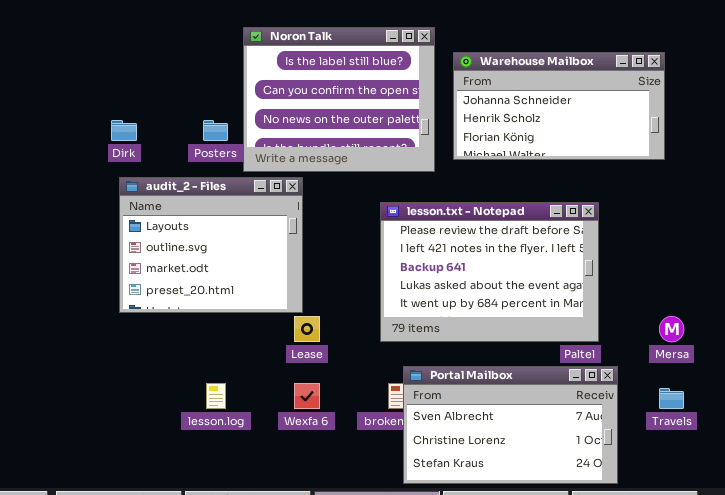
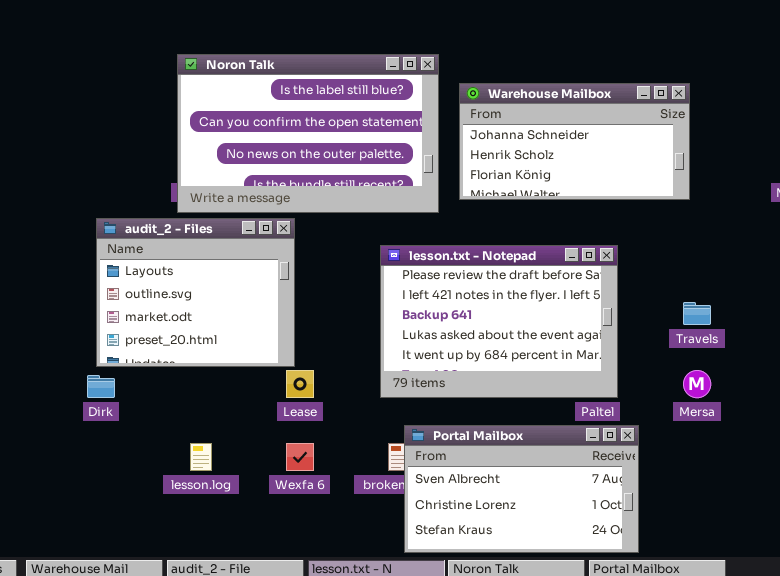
Noron Talk: [243,27,435,172] -> [177,54,439,213], resized
Dirk: [111,120,137,141] -> [87,375,115,398], moved
Travels: [659,388,684,409] -> [683,302,711,325], moved

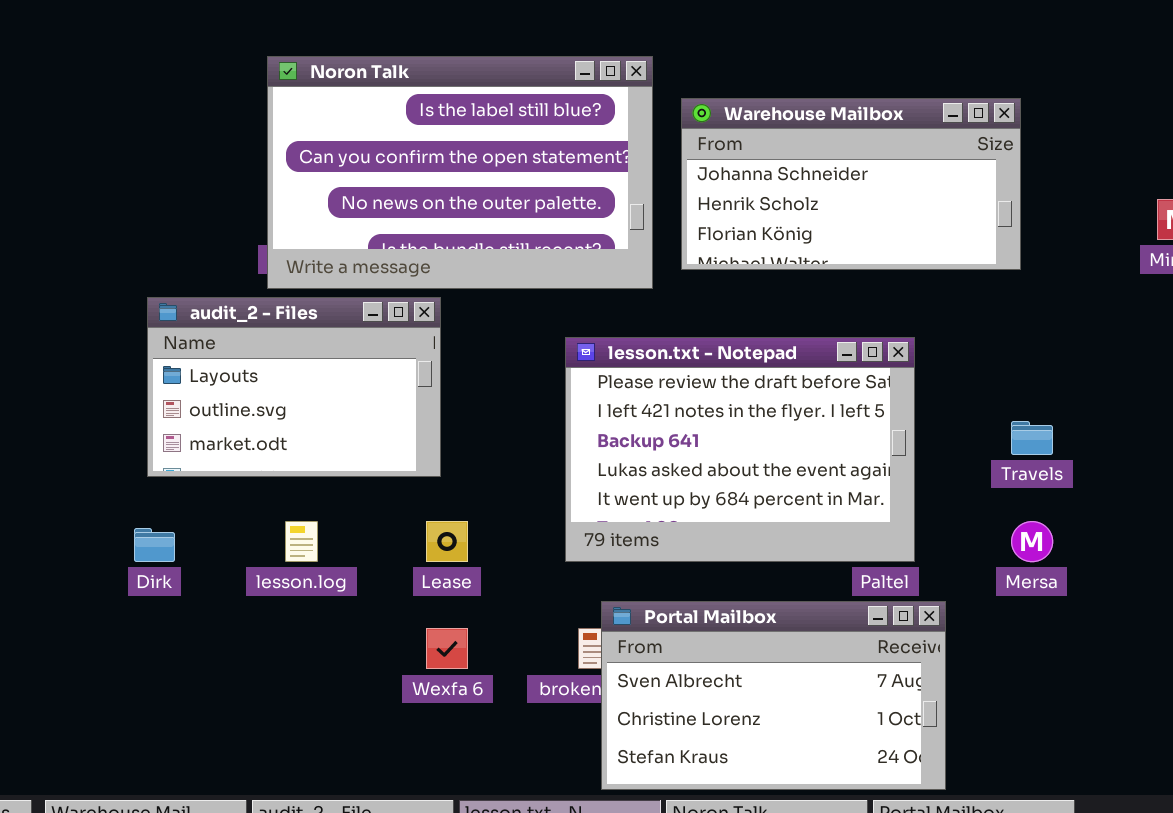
audit_2 - Files: [96,218,295,367] -> [147,297,441,477], resized
lesson.log: [190,443,212,471] -> [285,521,318,562], moved

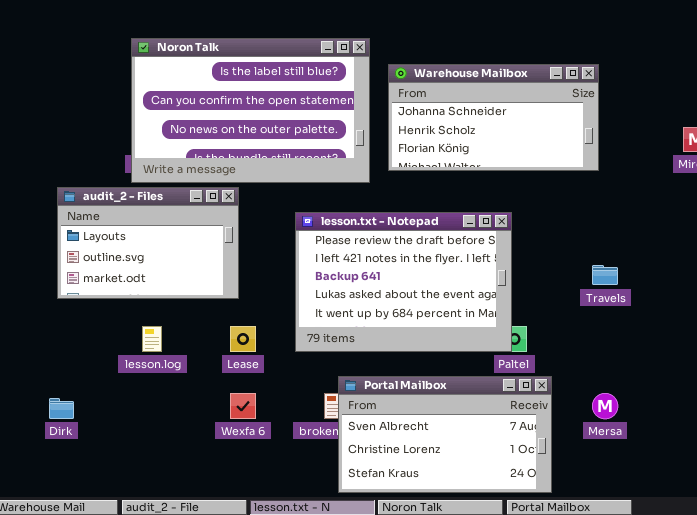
lesson.txt - Notepad: [565,337,915,562] -> [295,212,512,352], moved
Mersa: [1011,521,1053,562] -> [592,393,618,419], moved
Dirk: [134,528,175,562] -> [49,398,74,419], moved

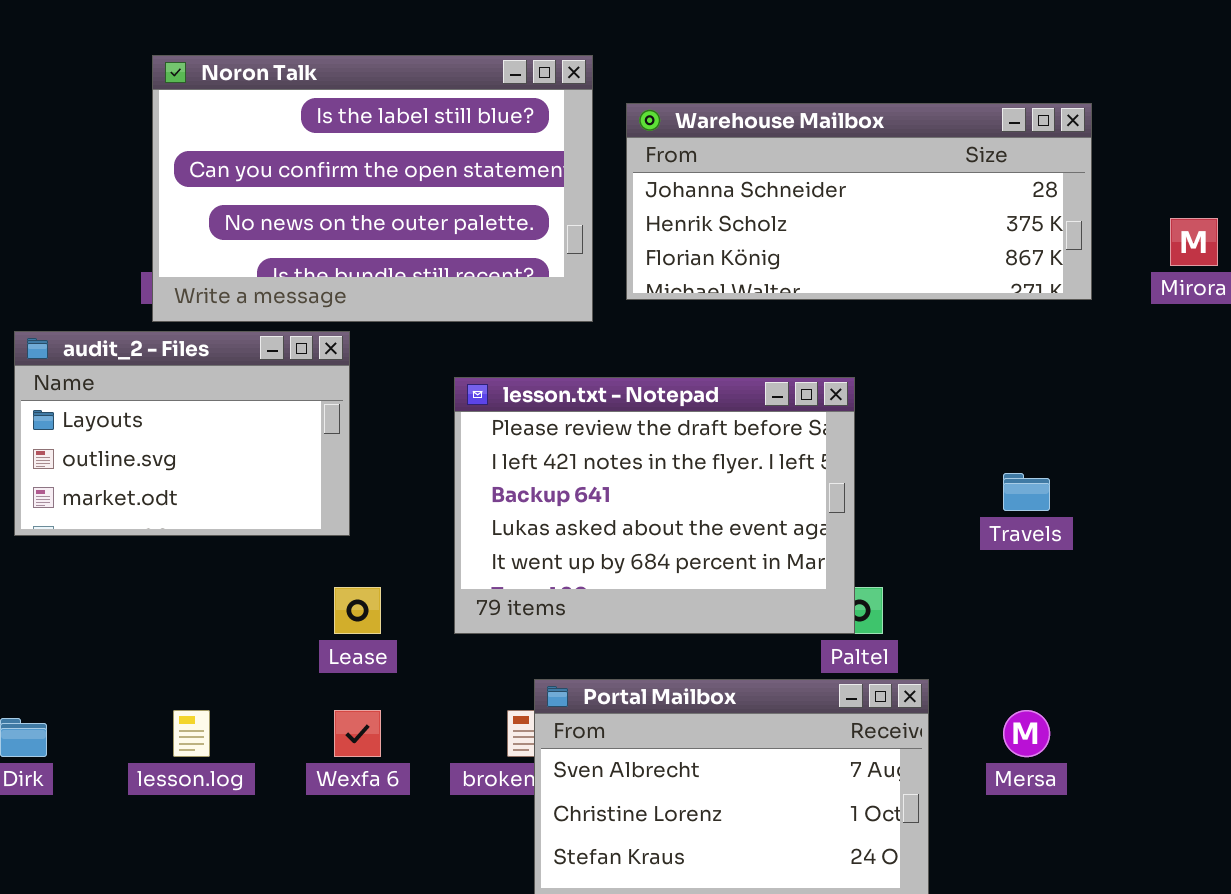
Warehouse Mailbox: [388,64,599,171] -> [626,103,1092,300], resized
lesson.log: [142,326,162,352] -> [173,710,210,757], moved

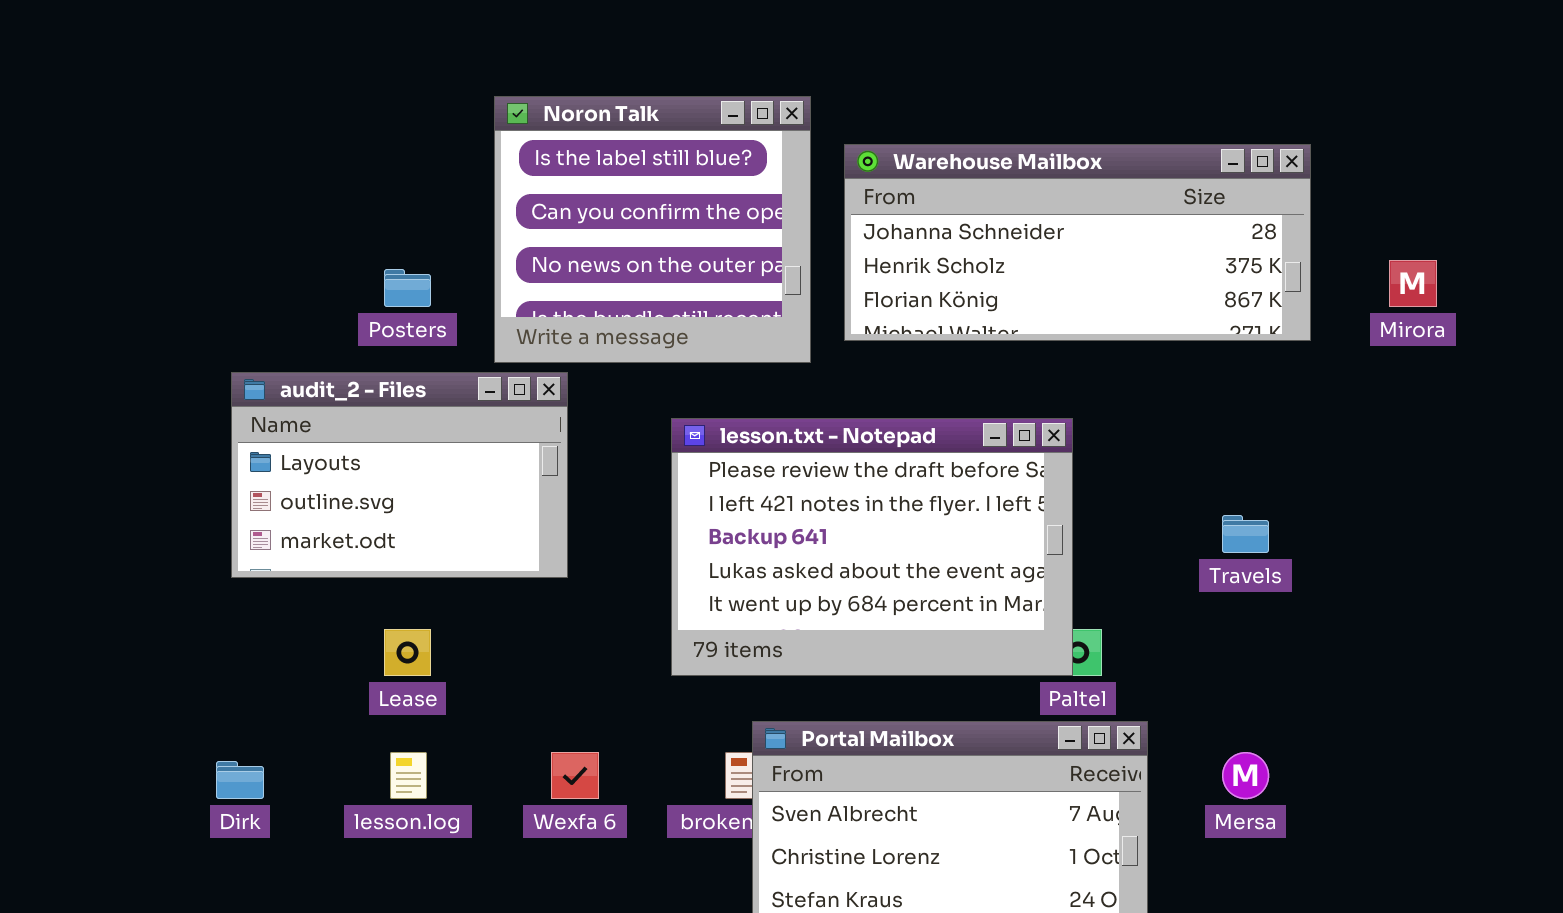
Noron Talk: [152,55,593,322] -> [494,96,811,363], resized
Lease: [334,587,381,634] -> [384,629,431,676], moved

